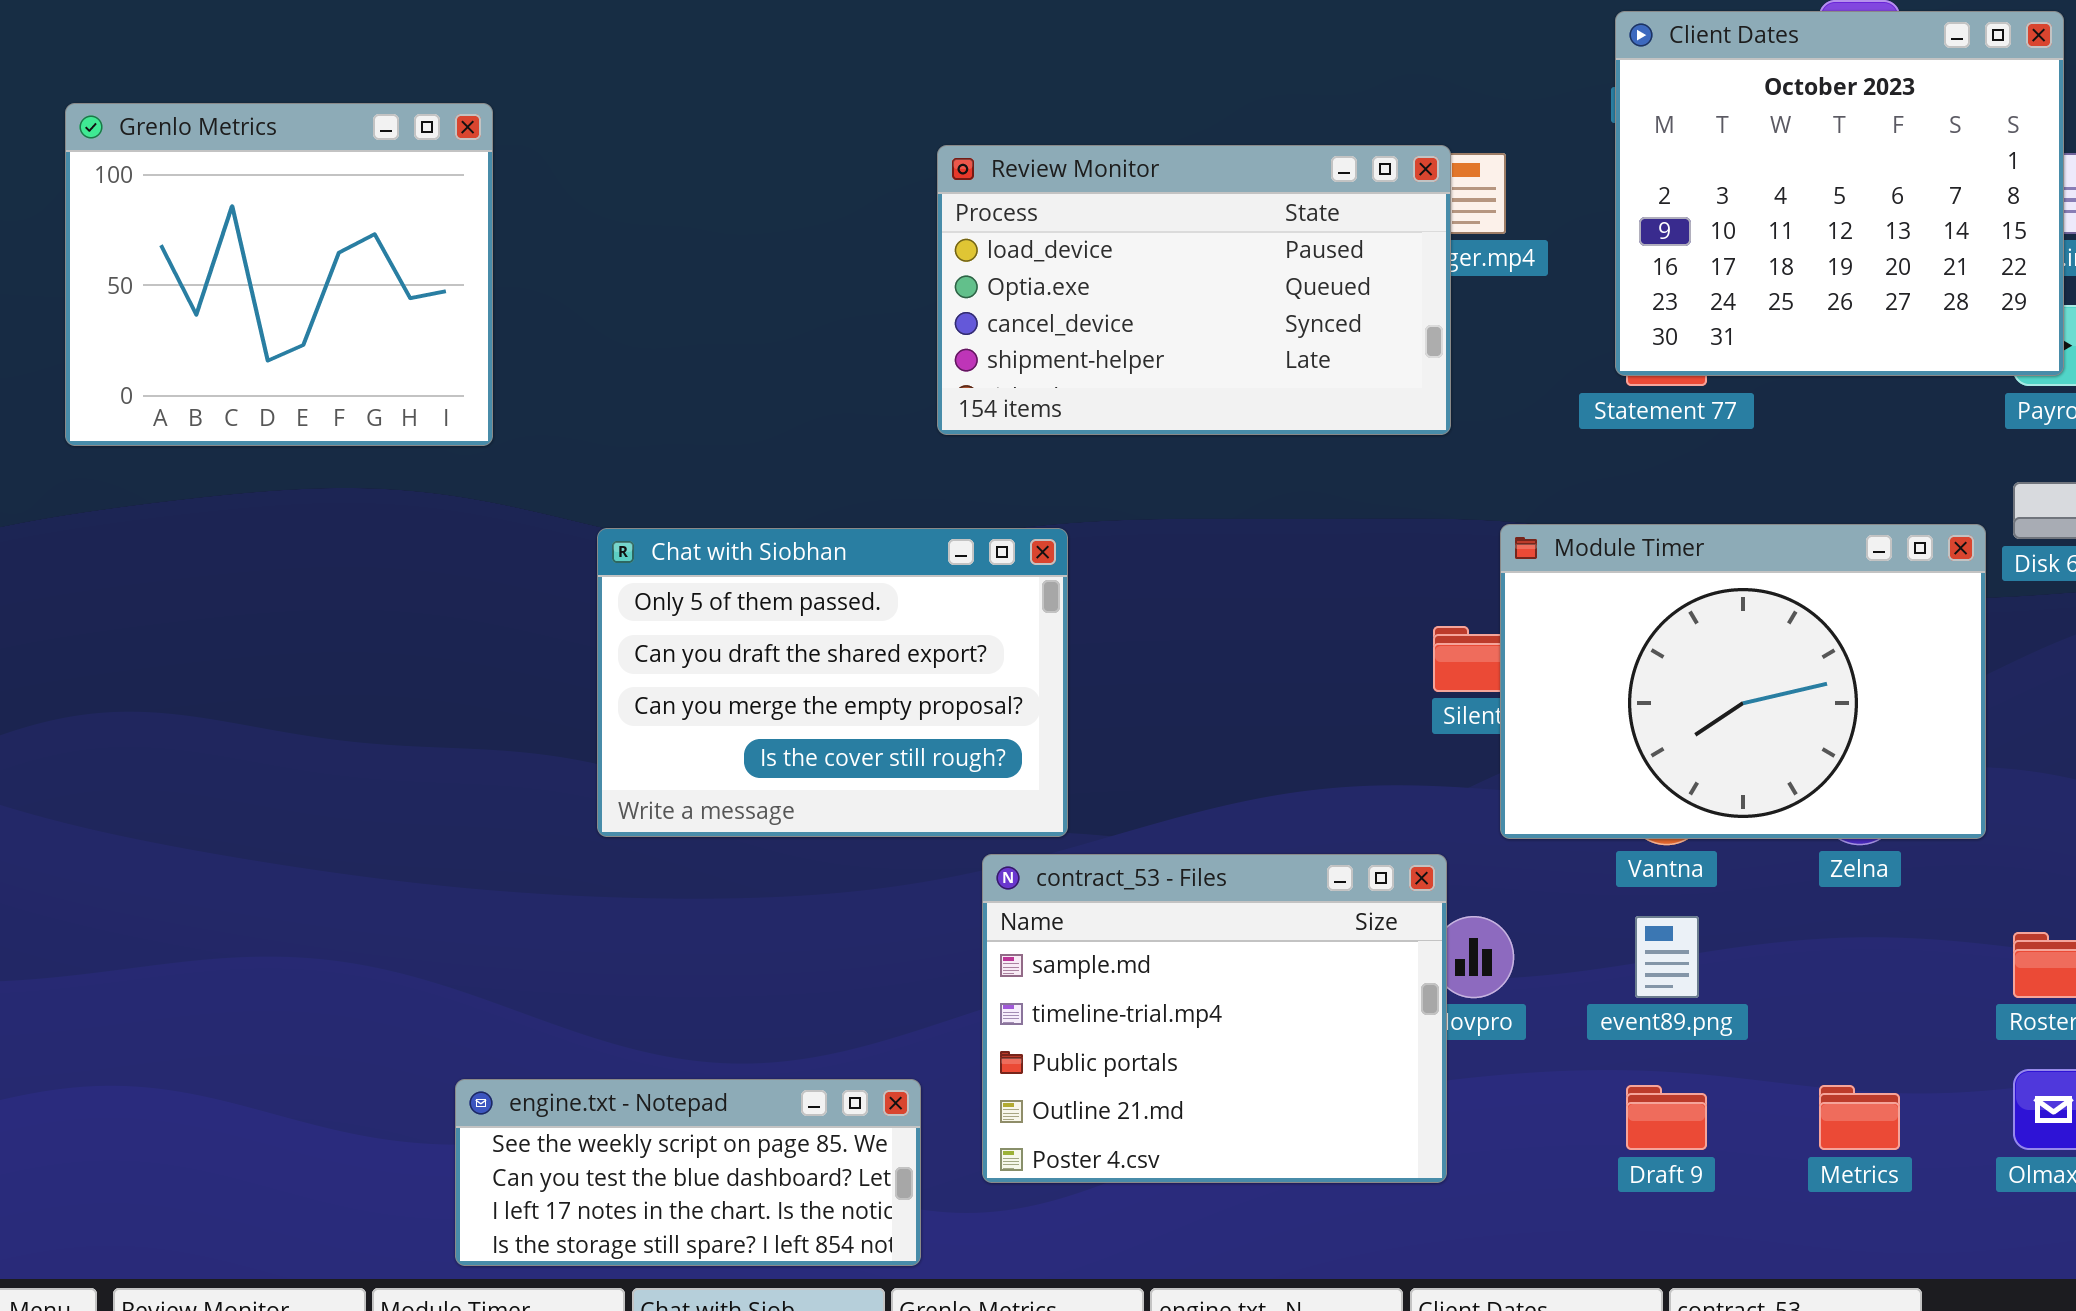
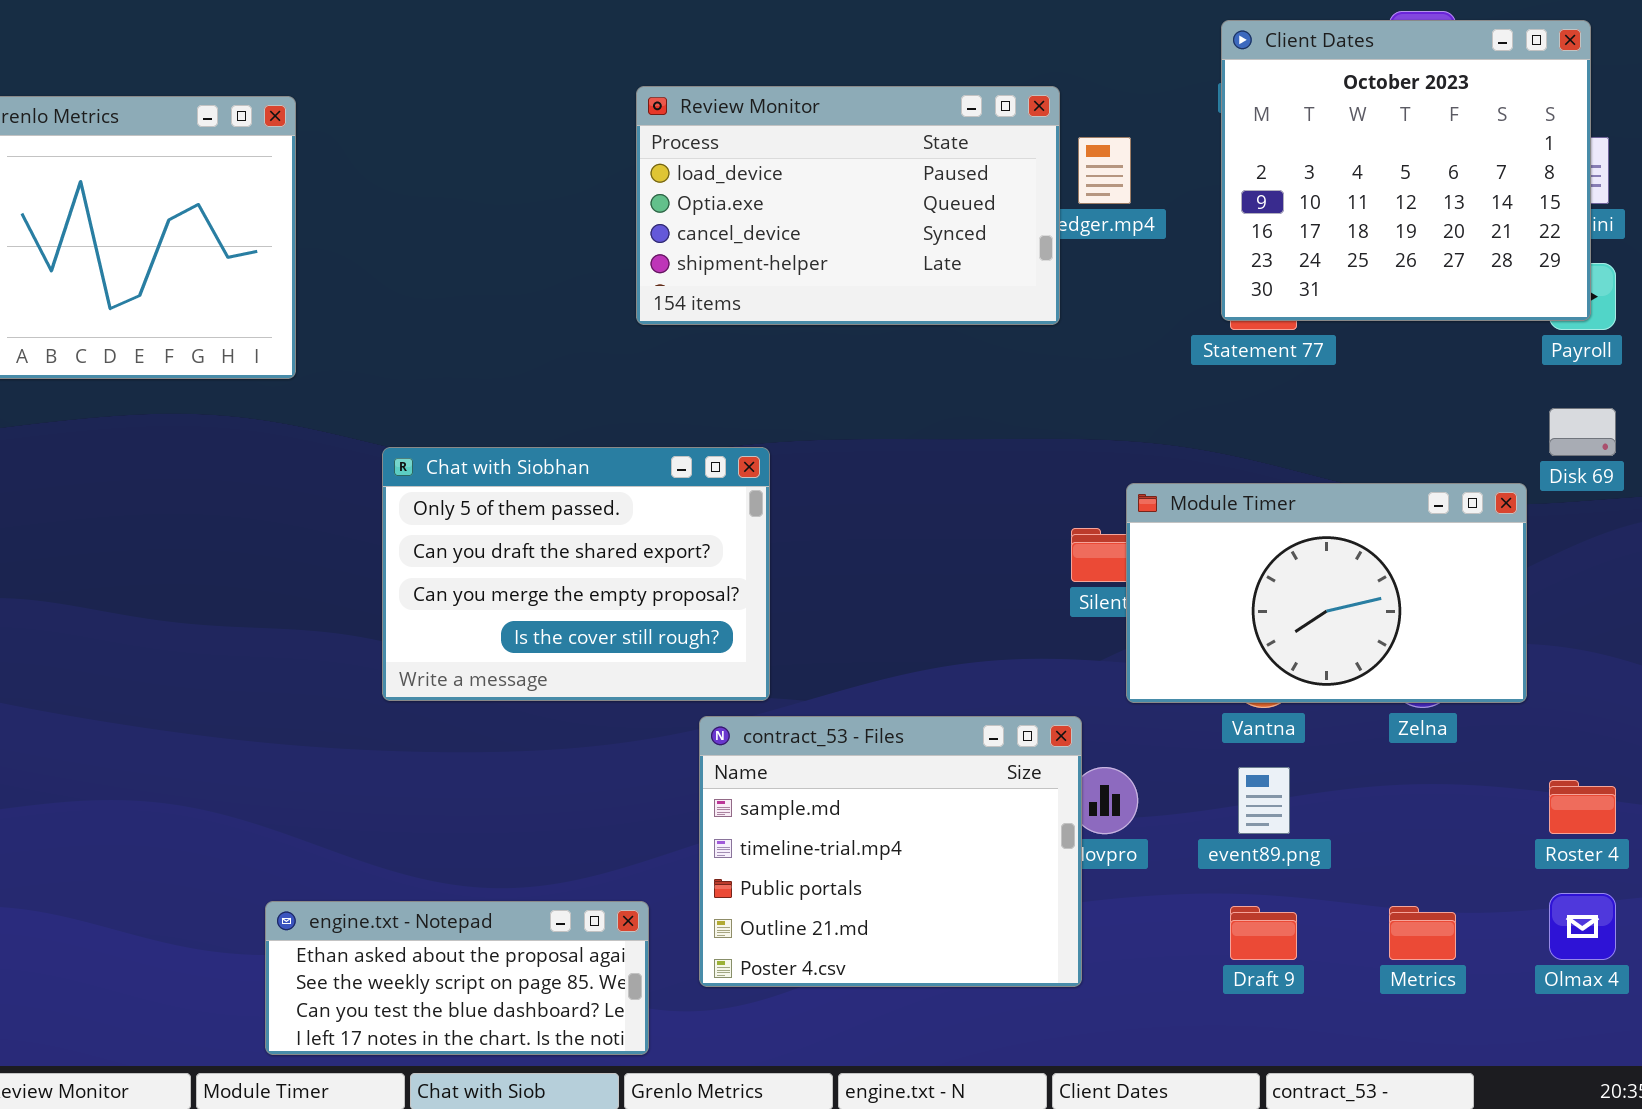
Review Monitor: [937,145,1451,435] -> [636,86,1060,325], moved
Module Timer: [1500,524,1986,839] -> [1126,483,1527,703], resized
engine.txt - Notepad: [455,1079,921,1266] -> [265,901,649,1055], scrolled up 1 row

